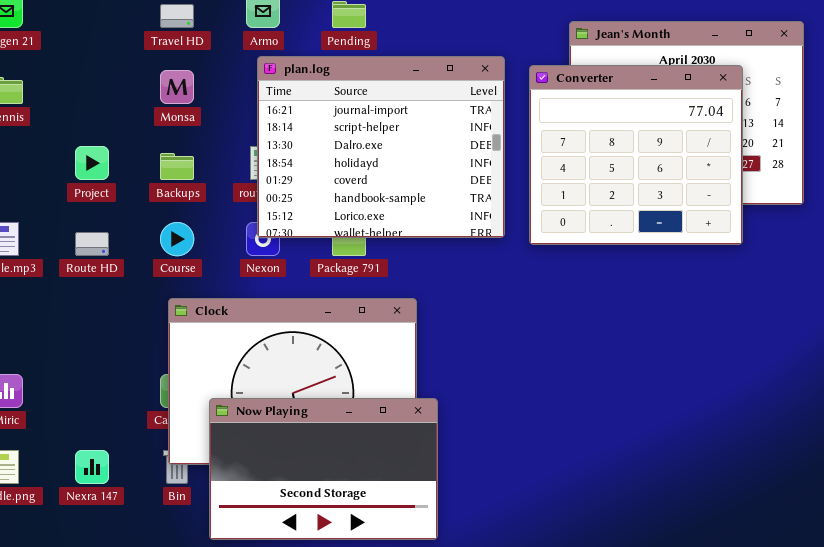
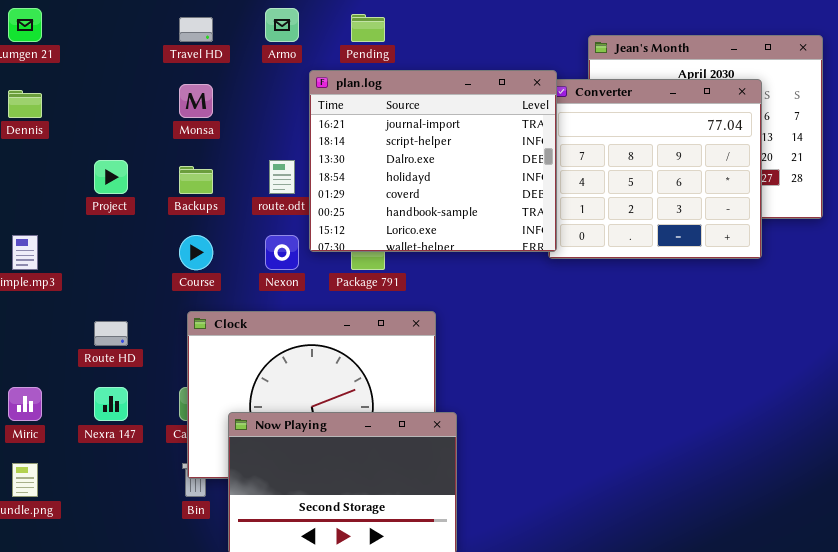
plan.log: [257,56,505,238] -> [309,70,557,252], moved
Route HD: [75,232,109,256] -> [94,321,128,346], moved
Nexra 147: [75,450,109,484] -> [94,387,128,421], moved

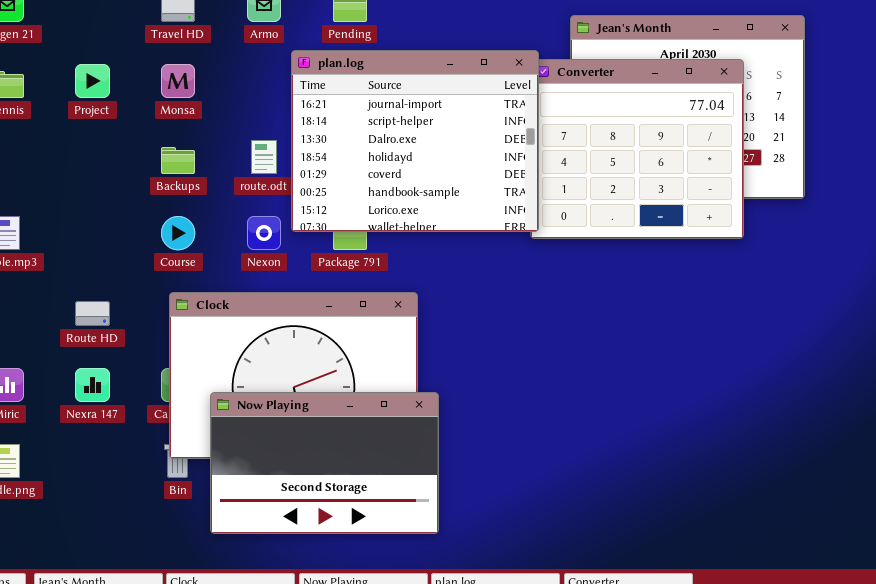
Project: [94,160,128,194] -> [75,64,110,98], moved

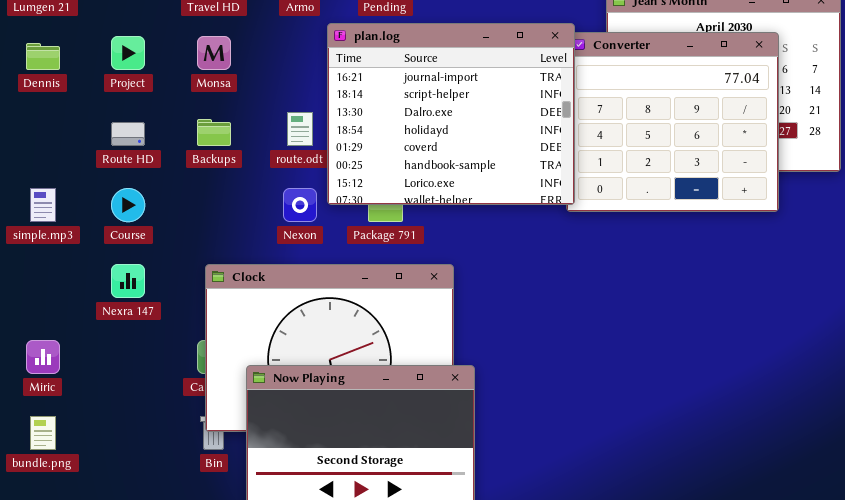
Course: [161,216,195,250] -> [111,188,145,222], moved
Route HD: [75,301,110,326] -> [111,122,145,146], moved
Nexra 147: [75,368,110,402] -> [111,264,145,298], moved

